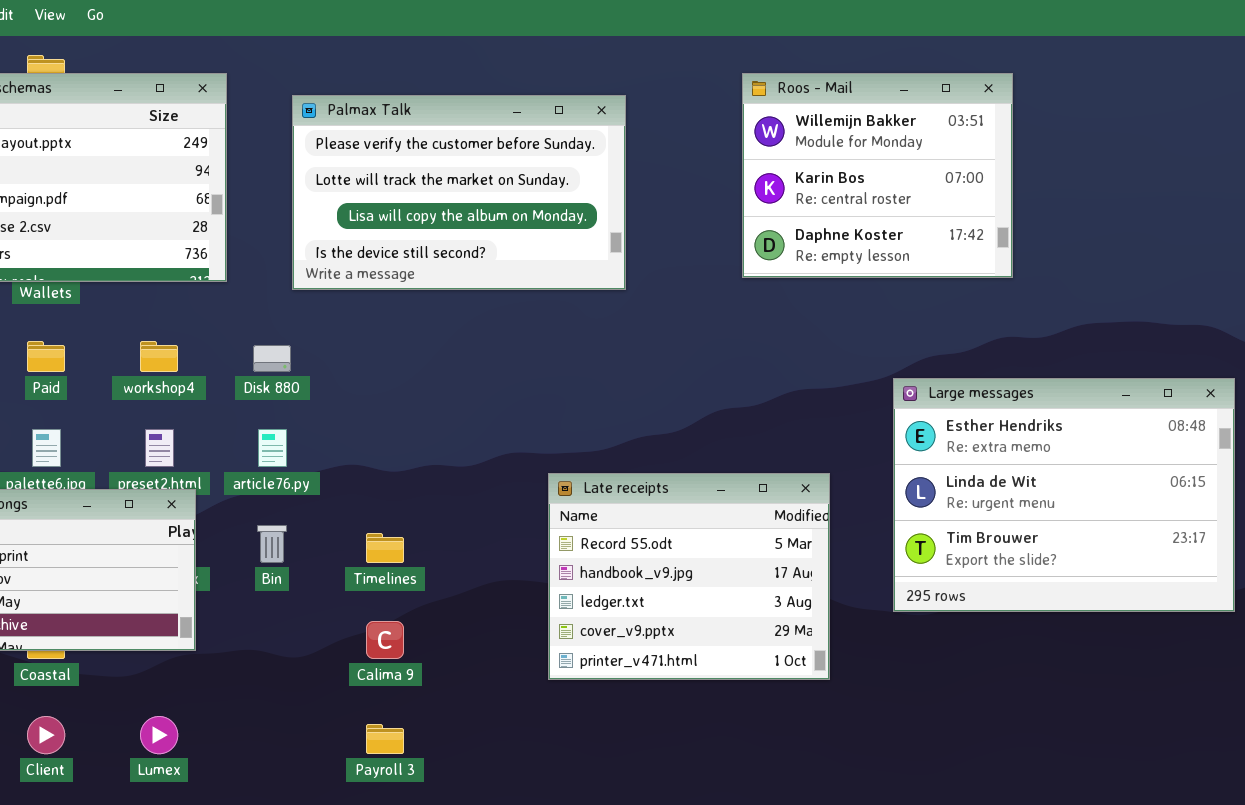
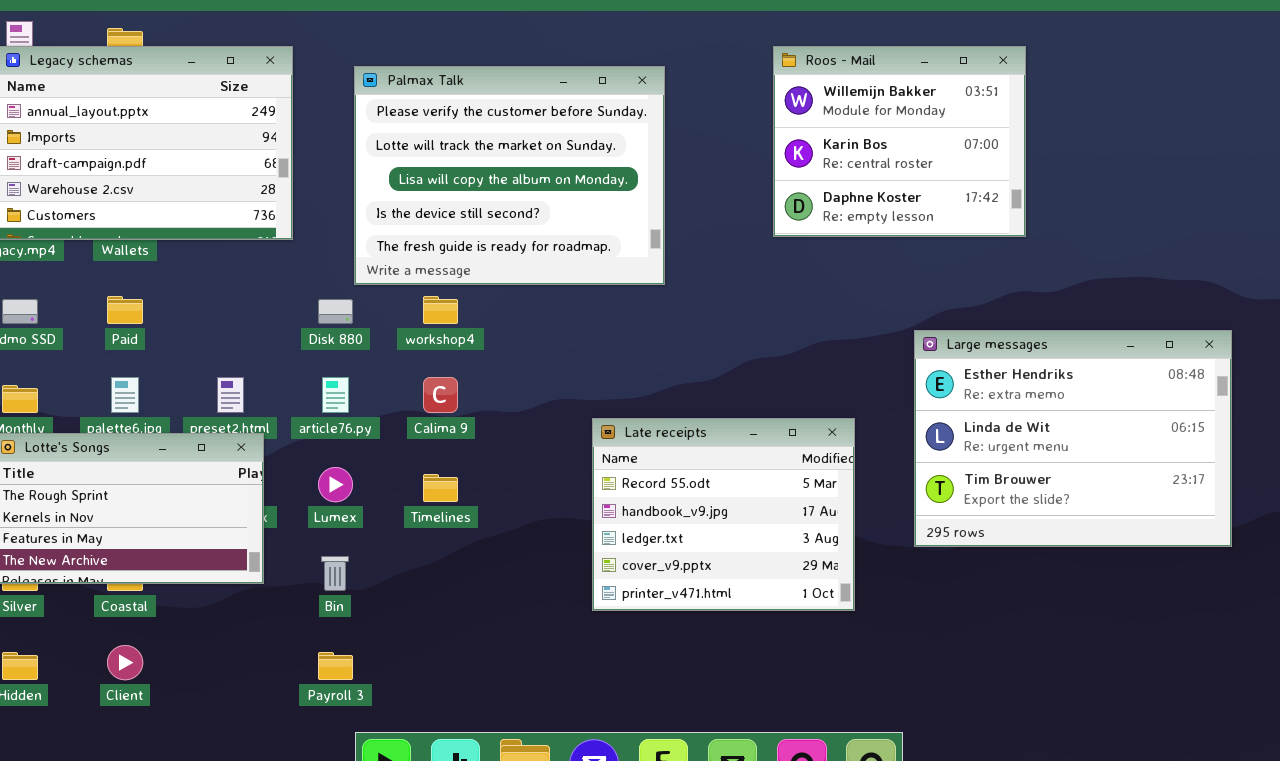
Palmax Talk: [292,95,626,290] -> [354,66,665,285], resized
workshop4: [140,341,178,372] -> [423,296,458,324], moved
Bin: [257,525,287,563] -> [321,556,349,591], moved
Calima 9: [366,621,404,659] -> [423,377,458,413], moved
Lumex: [140,716,178,754] -> [318,467,353,502], moved
Payroll 3: [366,724,404,754] -> [318,652,353,680], moved

